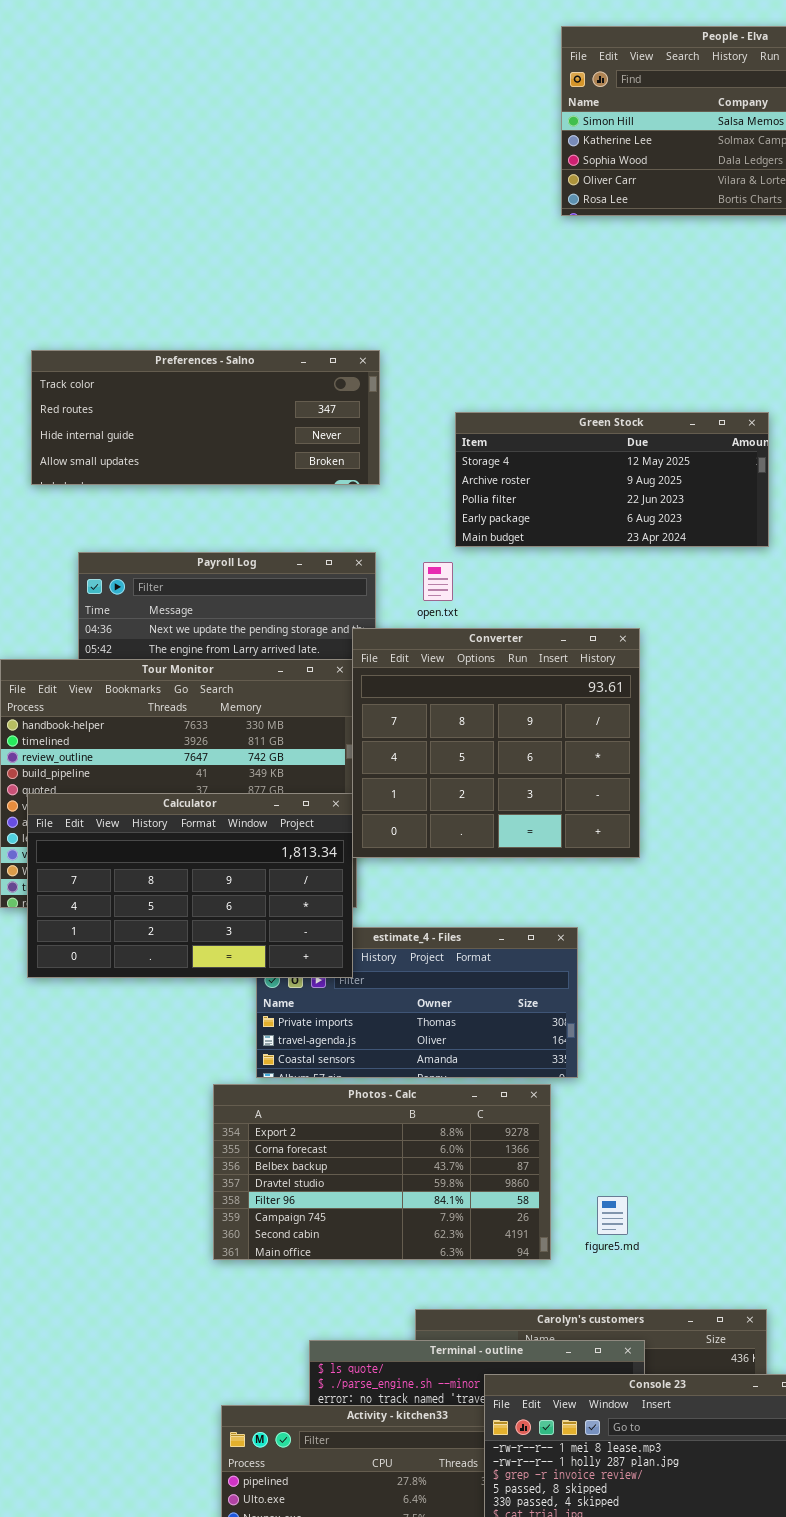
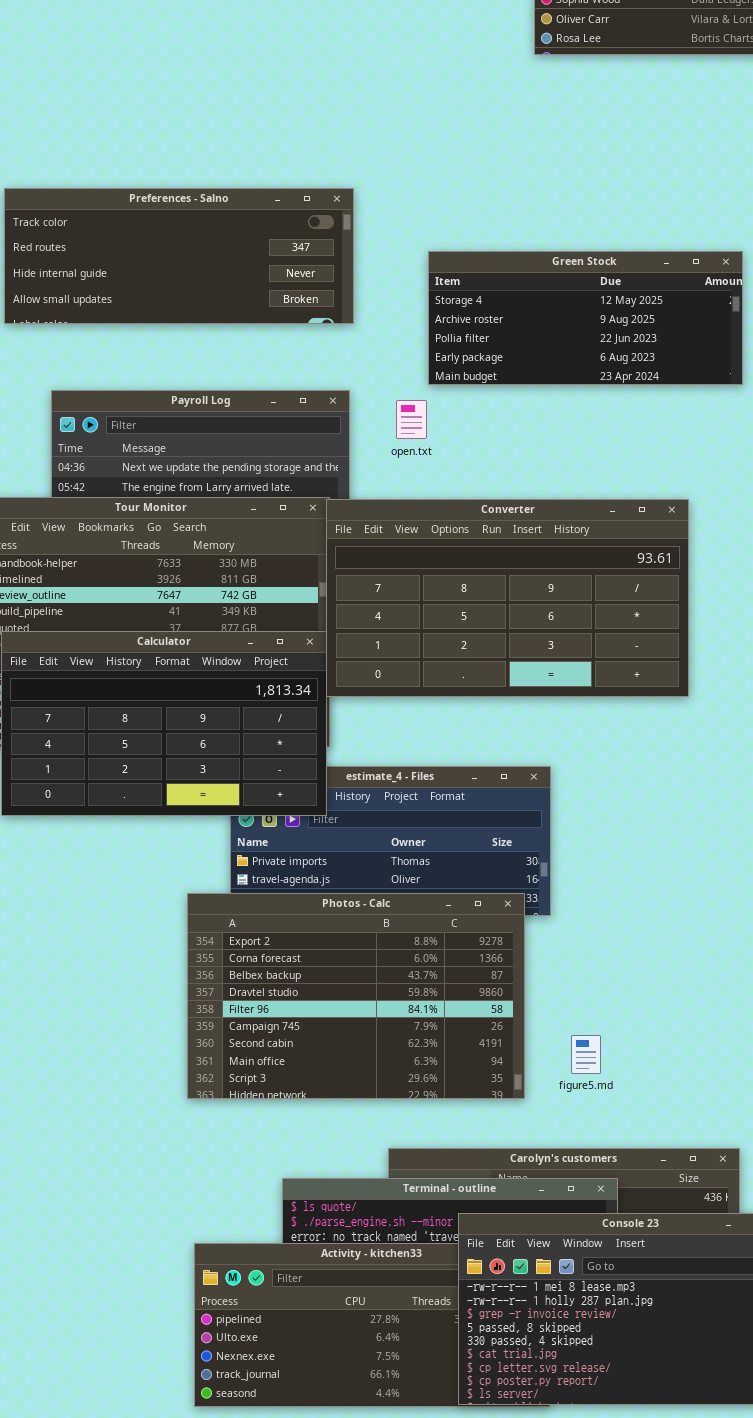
Converter: [352,628,640,858] -> [326,499,689,697], resized
Photos - Calc: [213,1084,551,1260] -> [187,893,525,1099], resized

